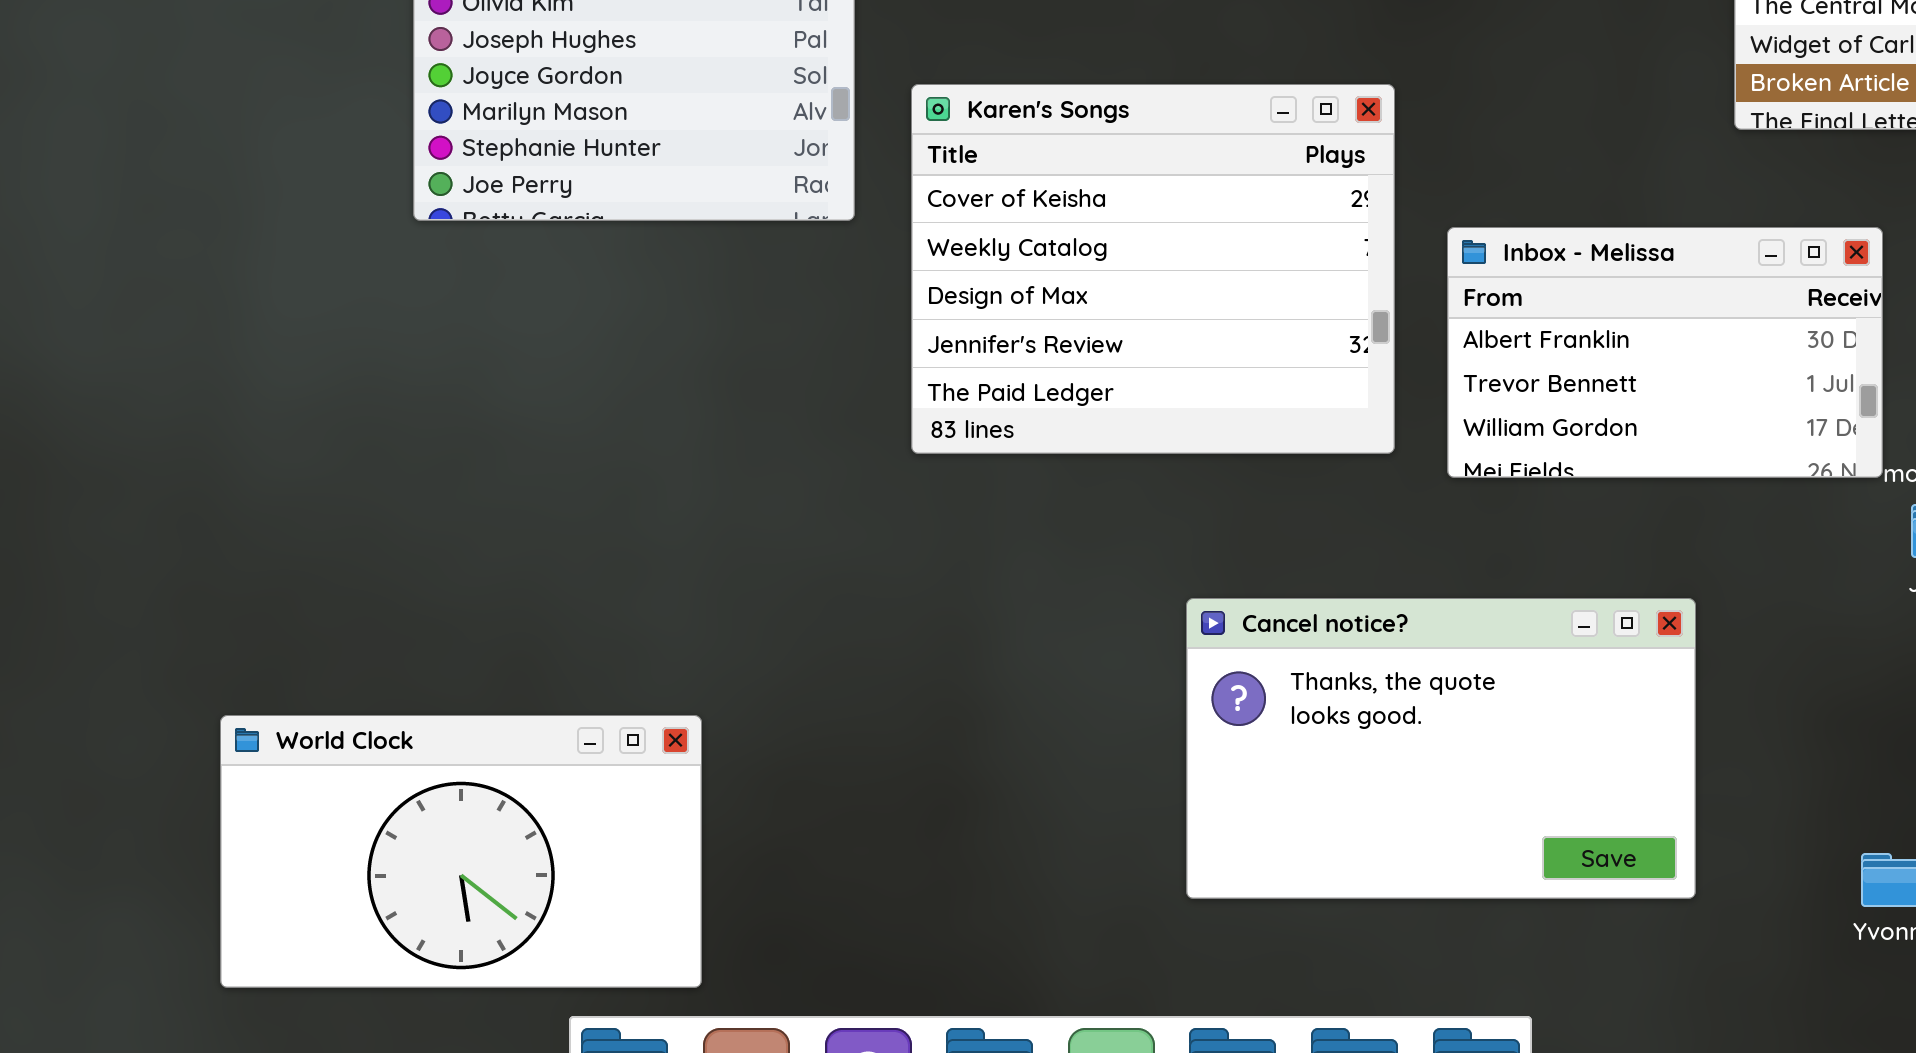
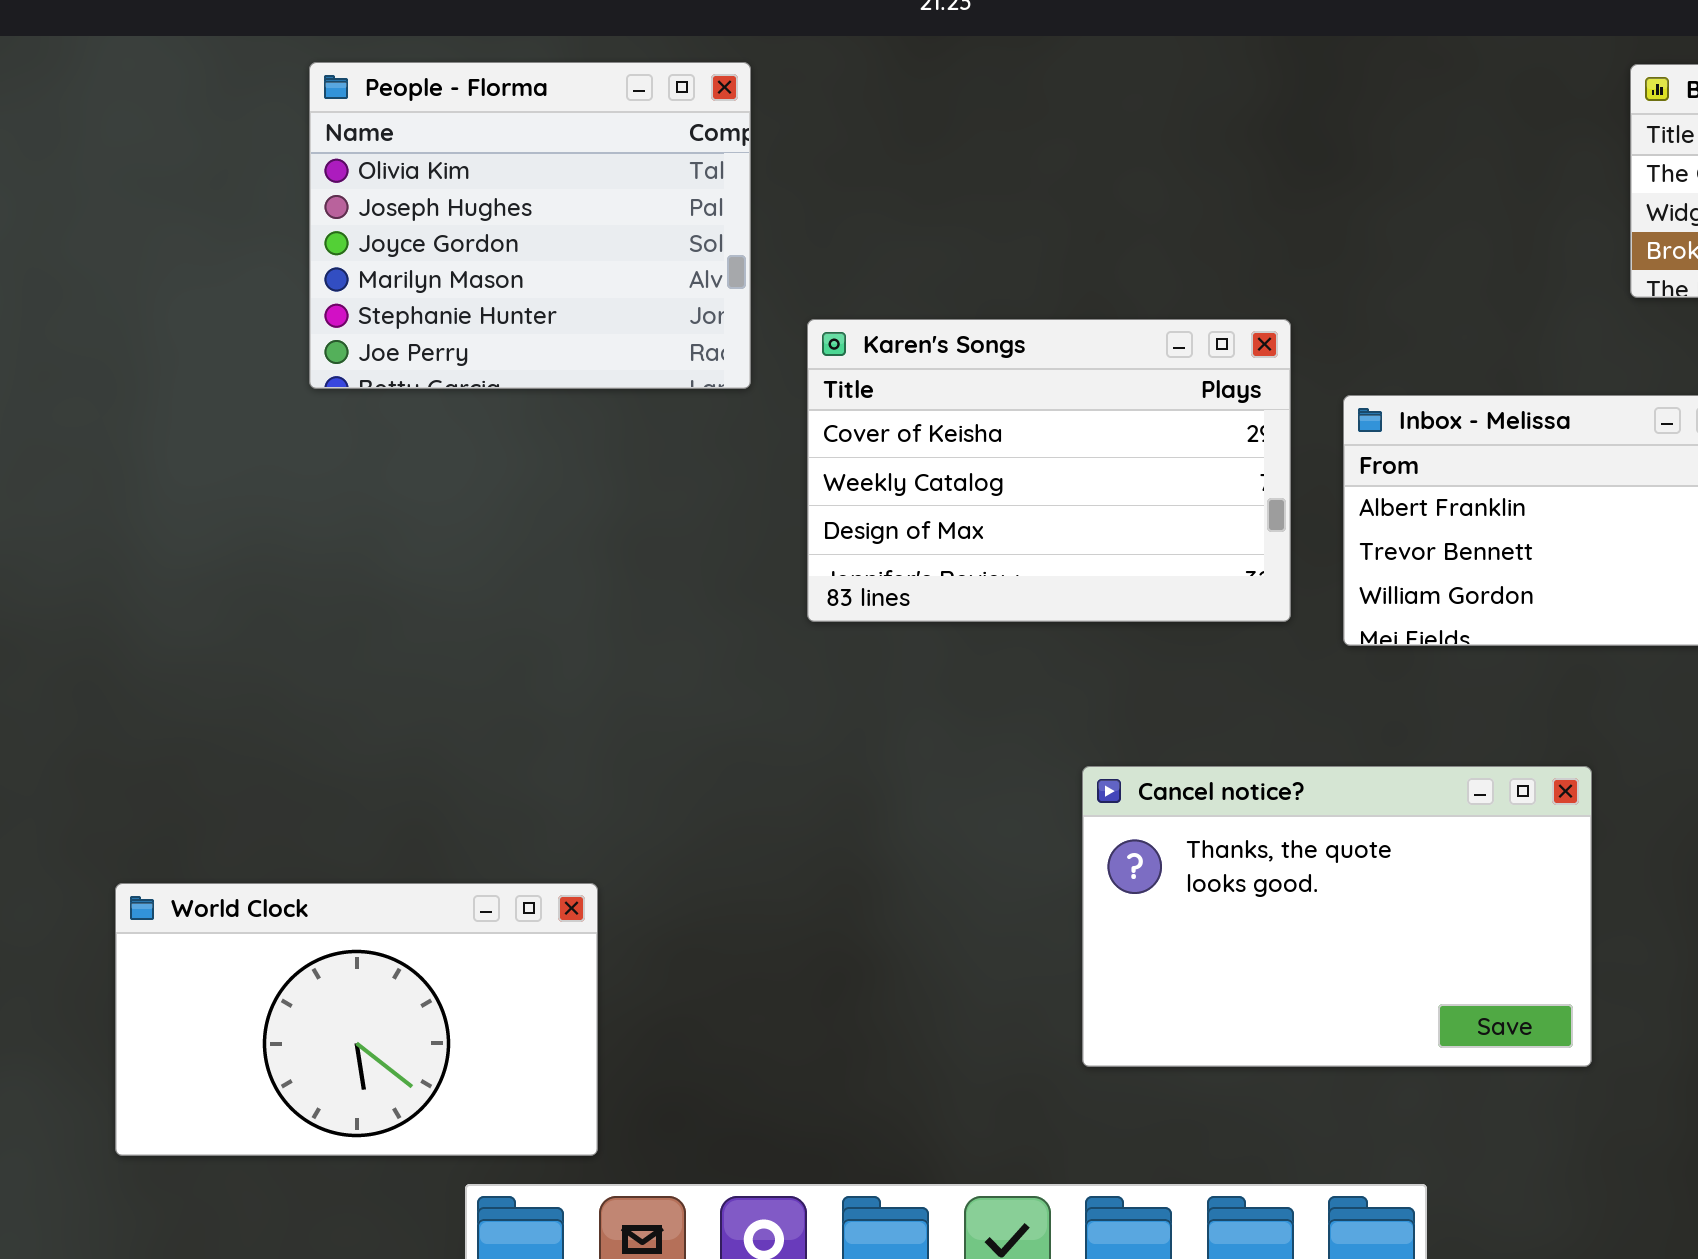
Karen's Songs: [911,84,1395,454] -> [807,319,1291,622], resized

